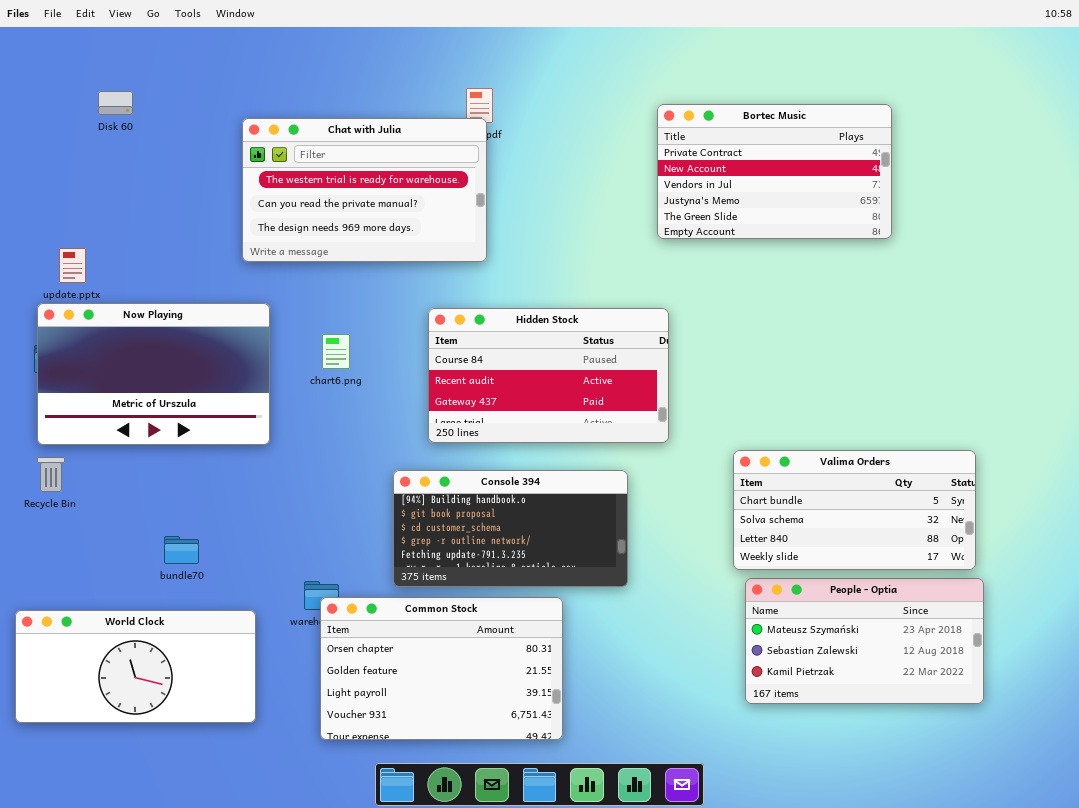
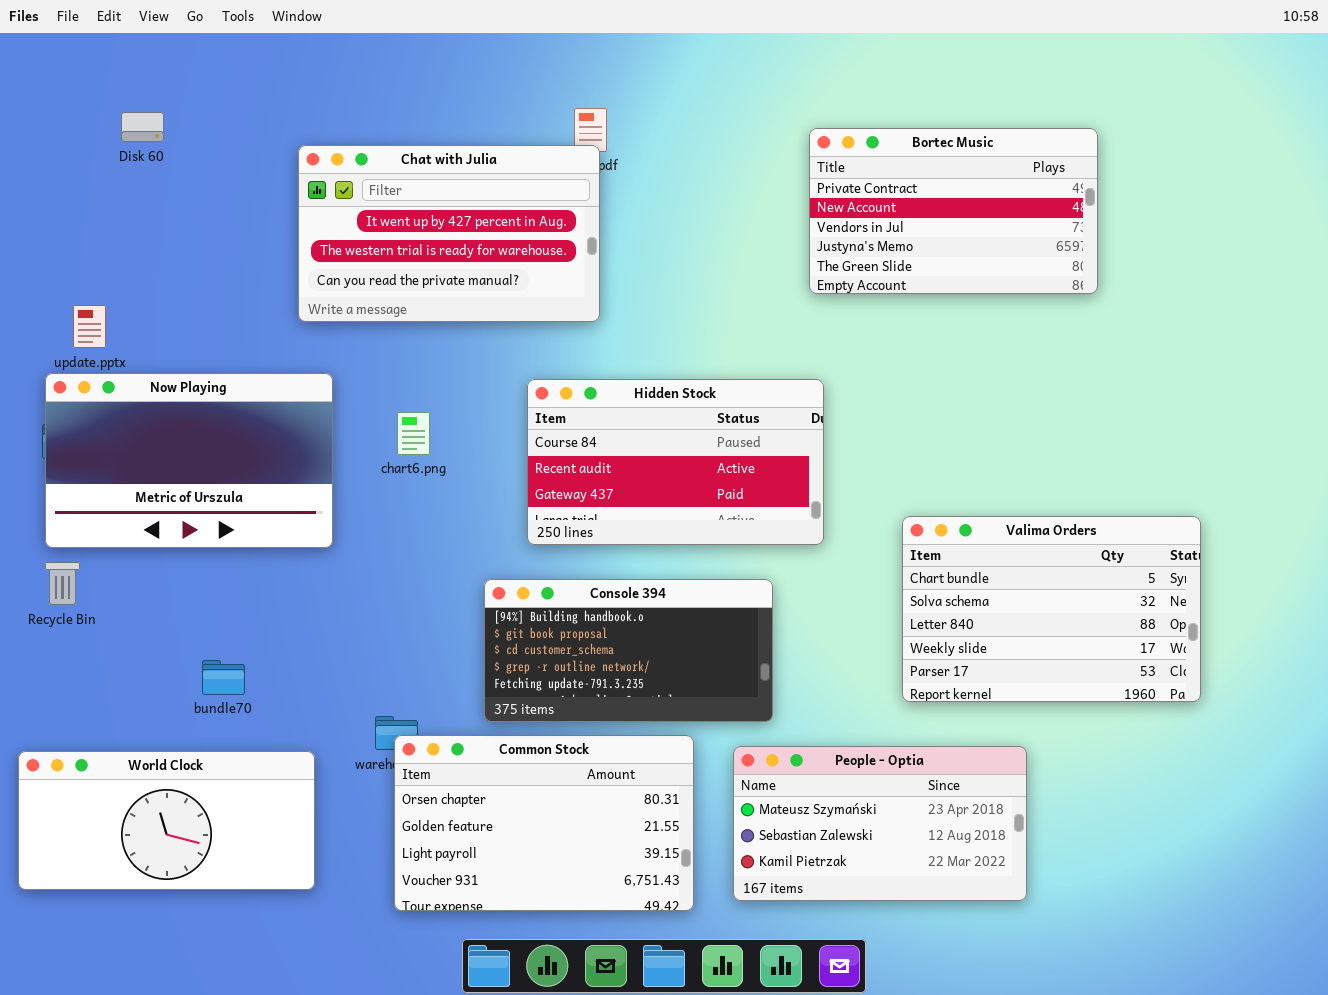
Chat with Julia: [242,118,487,262] -> [298,145,600,322], scrolled up 1 row
Valima Orders: [733,450,976,570] -> [902,516,1201,702], resized
People - Optia: [745,578,984,704] -> [733,746,1027,901], moved

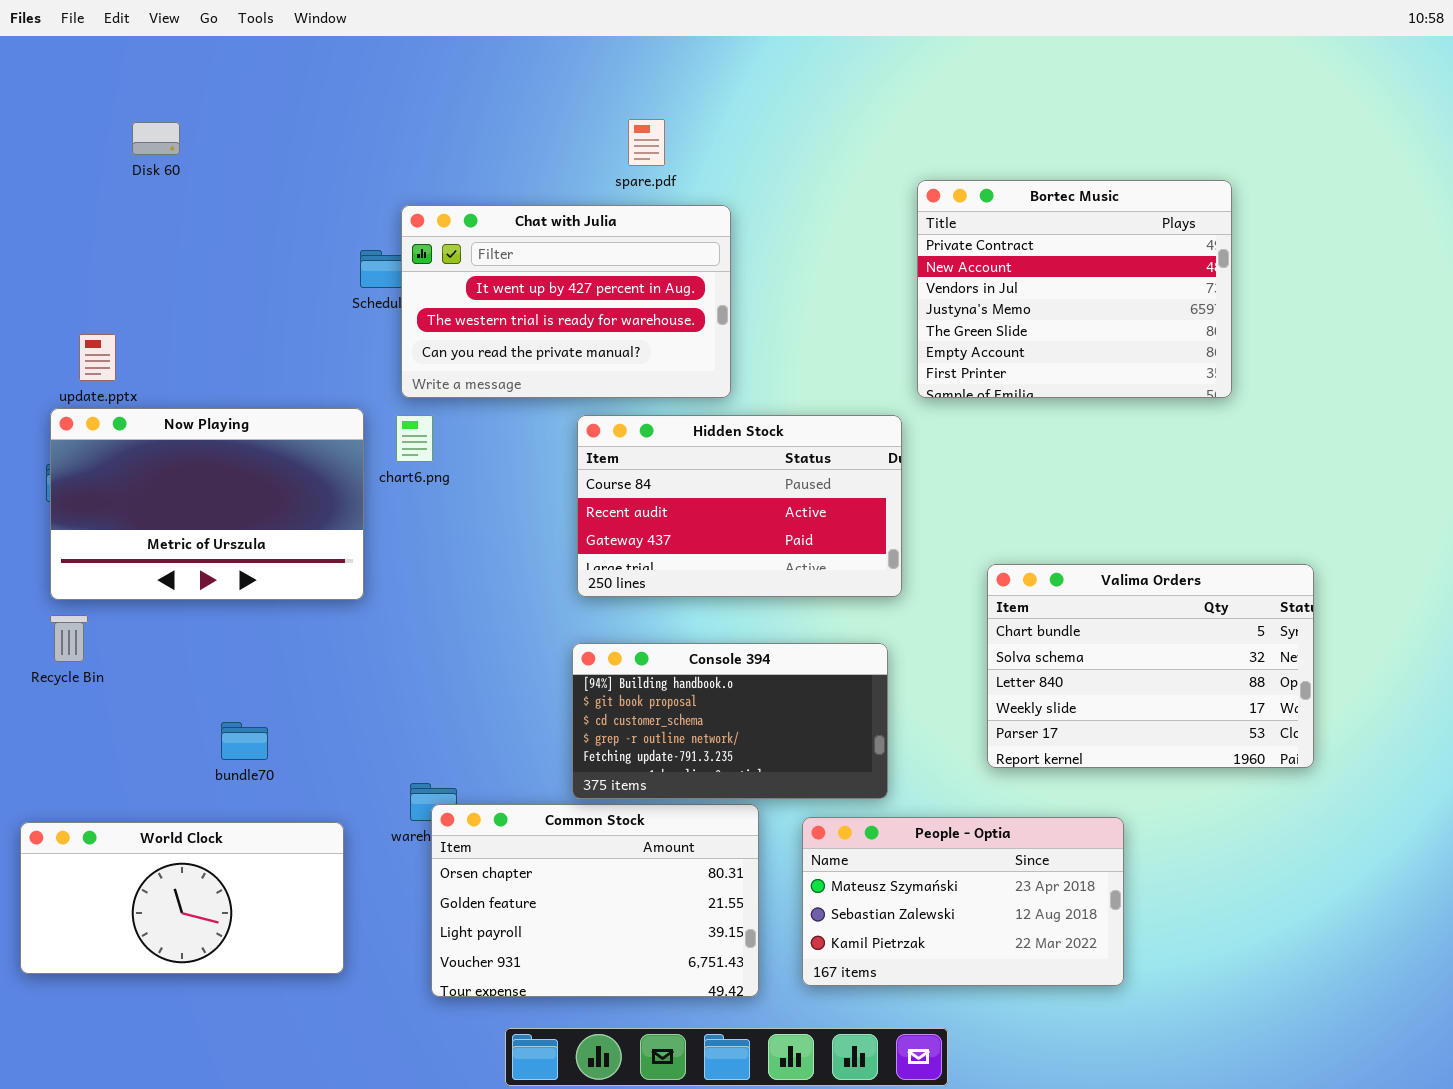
Bortec Music: [809,128,1098,294] -> [917,180,1232,398], moved, resized
Chat with Julia: [298,145,600,322] -> [401,205,731,398], moved
chart6.png: [397,412,430,455] -> [396,415,433,462], moved
Console 394: [484,579,773,722] -> [572,643,888,799], moved

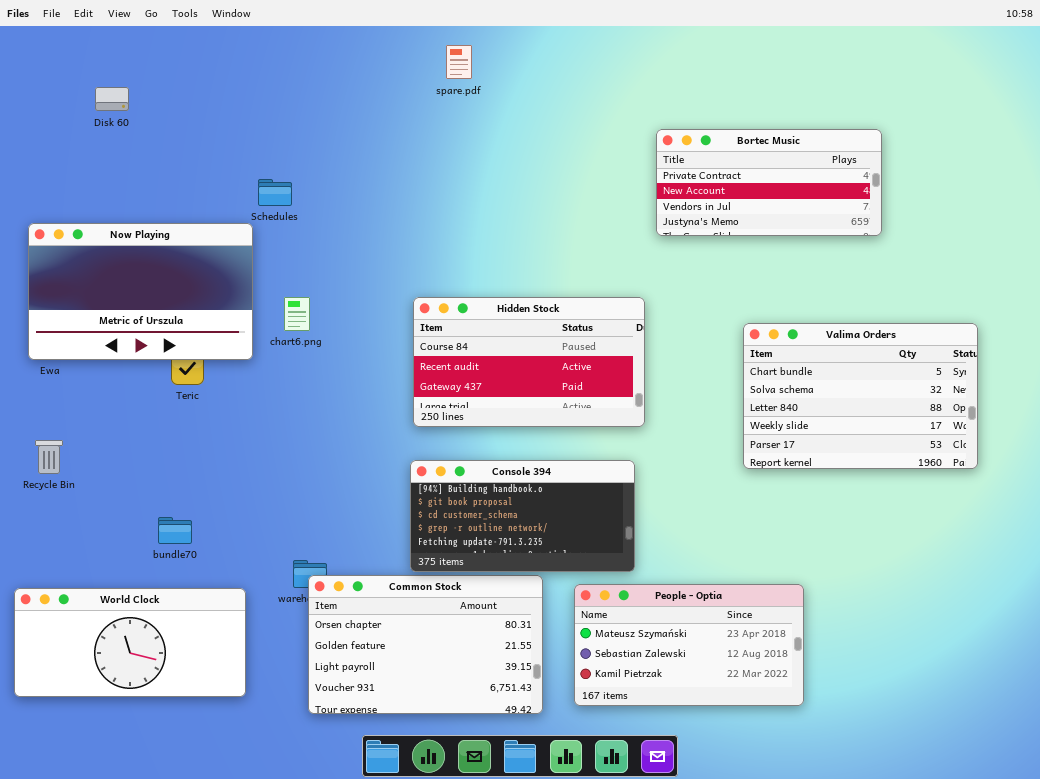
spare.pdf: [628,119,665,166] -> [446,45,472,79], moved
Bortec Music: [917,180,1232,398] -> [656,129,882,236], resized
Chat with Julia: [401,205,731,398] -> none, closed
Now Playing: [50,408,364,600] -> [28,223,253,360], moved
Valima Orders: [987,564,1314,768] -> [743,323,978,469], moved

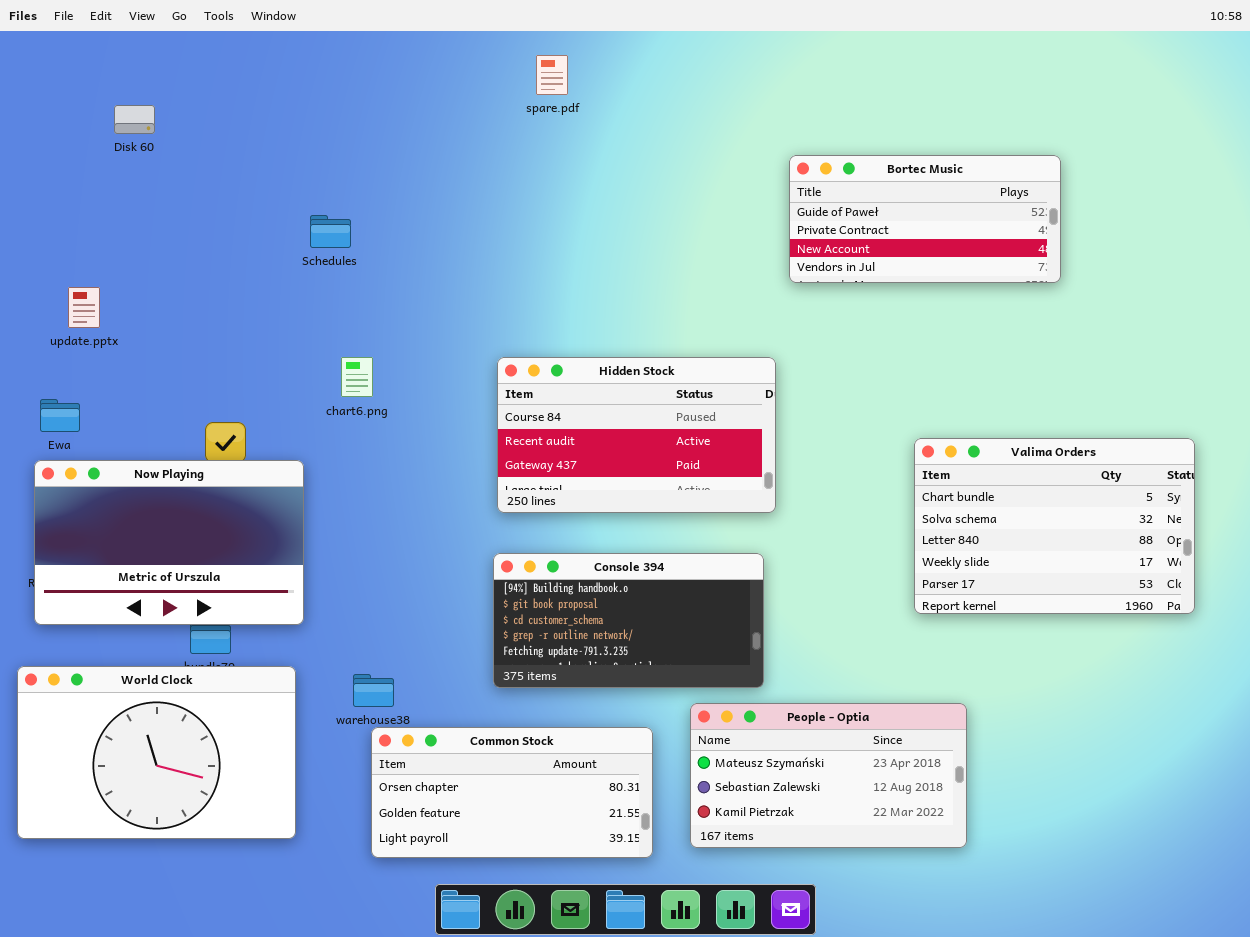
Bortec Music: [656,129,882,236] -> [789,155,1061,283], scrolled up 1 row
Now Playing: [28,223,253,360] -> [34,460,304,625], moved
Valima Orders: [743,323,978,469] -> [914,438,1195,614], moved
Common Stock: [308,575,543,714] -> [371,727,653,858], resized
World Clock: [14,588,246,697] -> [17,666,296,839], resized

